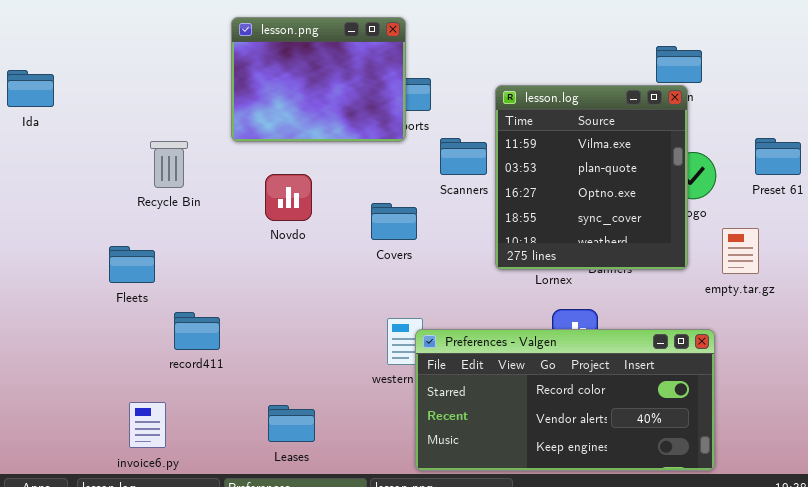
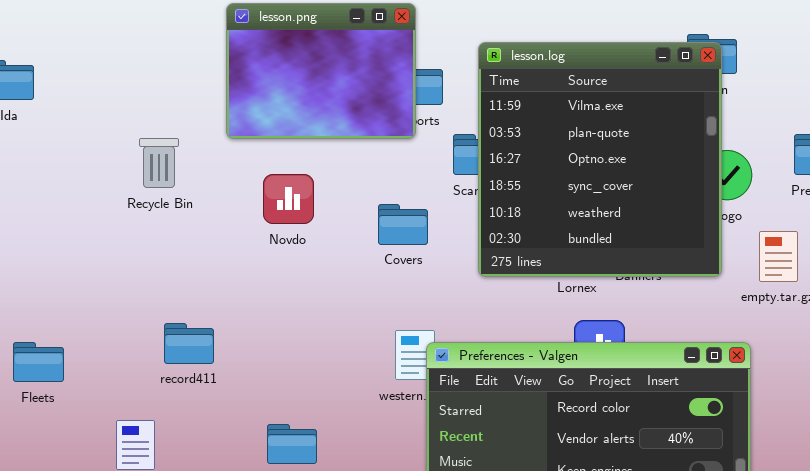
lesson.log: [495,85,688,270] -> [478,42,722,277], resized
Fleets: [109,246,155,283] -> [13,342,64,382], moved

